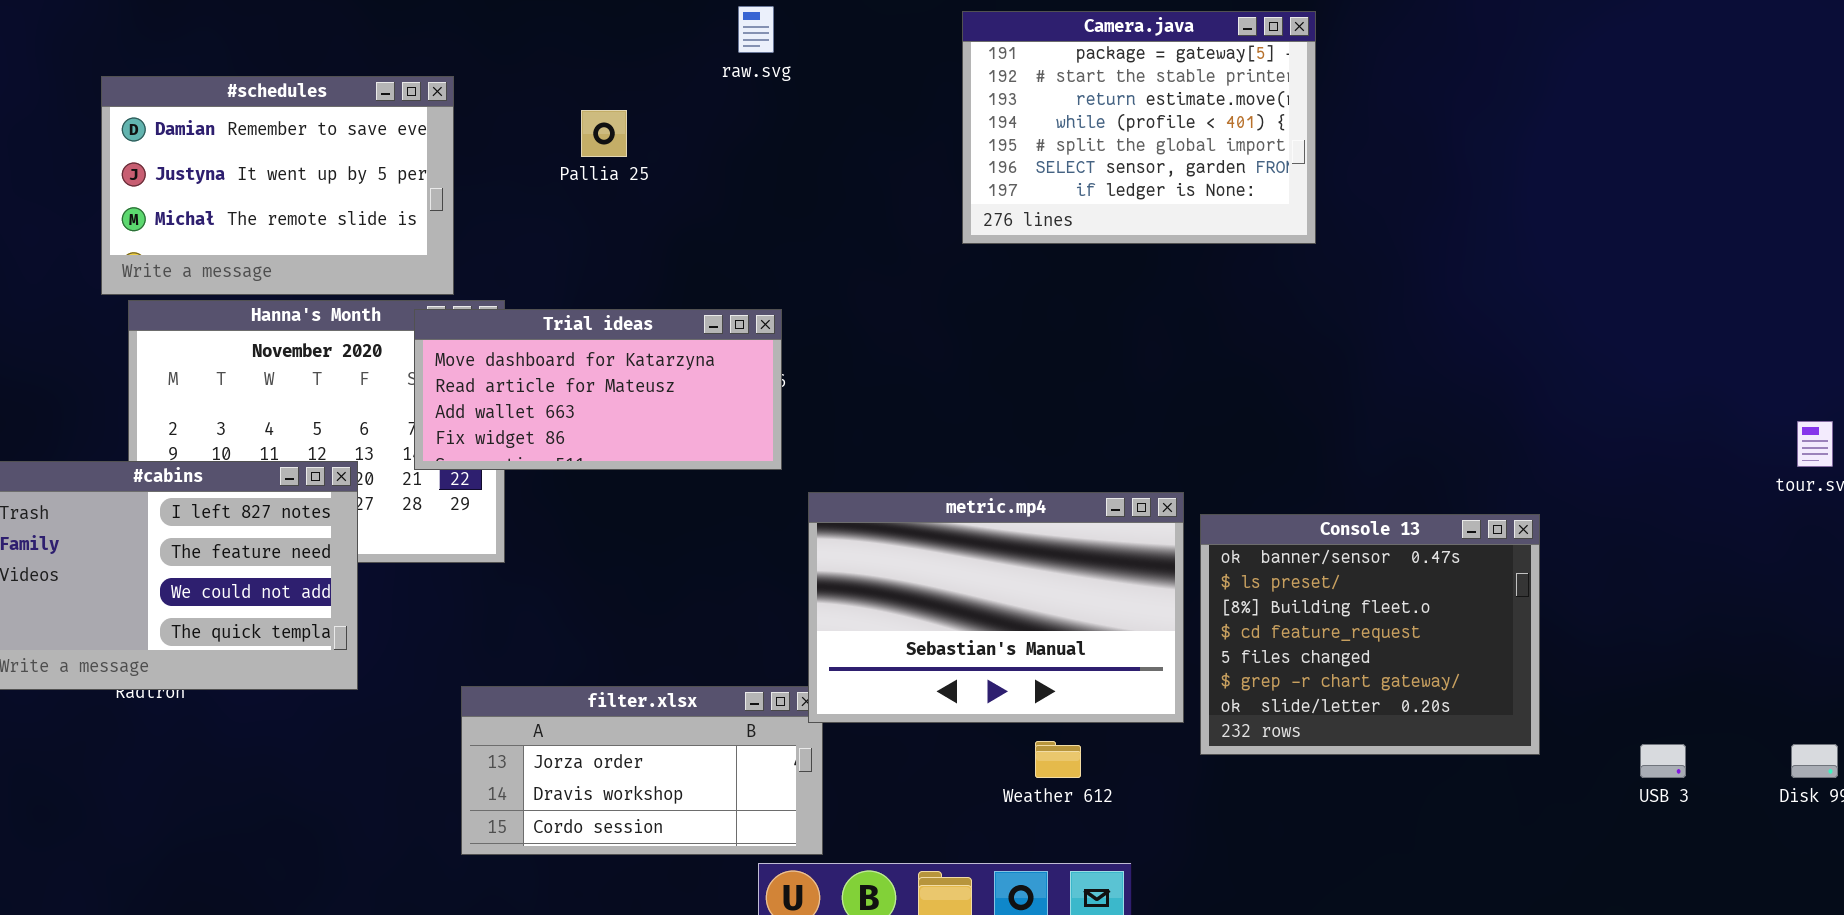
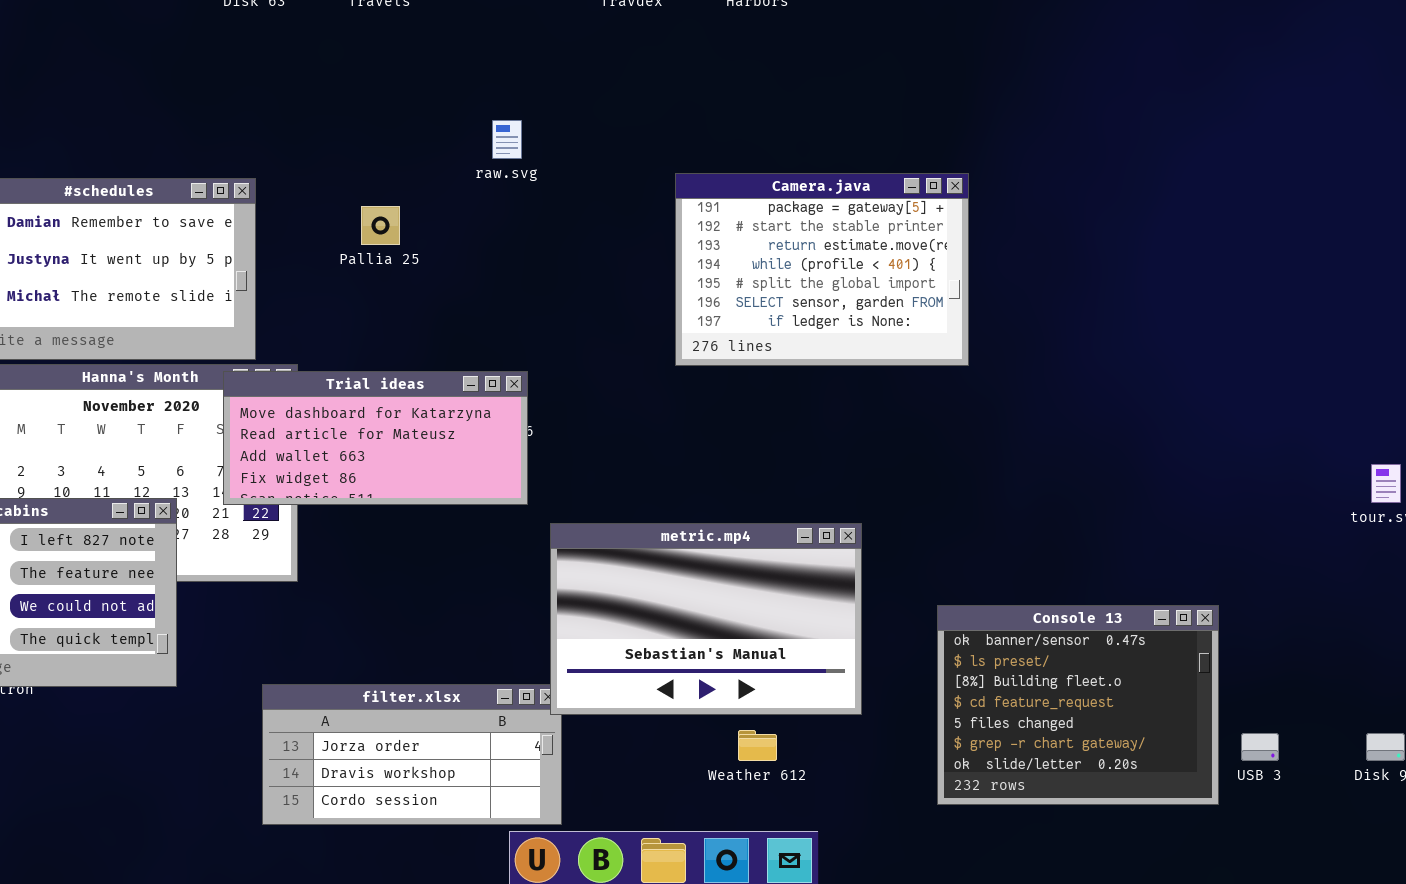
Camera.java: [962,11,1316,244] -> [675,173,969,366], moved
Console 13: [1200,514,1540,755] -> [937,605,1219,805], moved

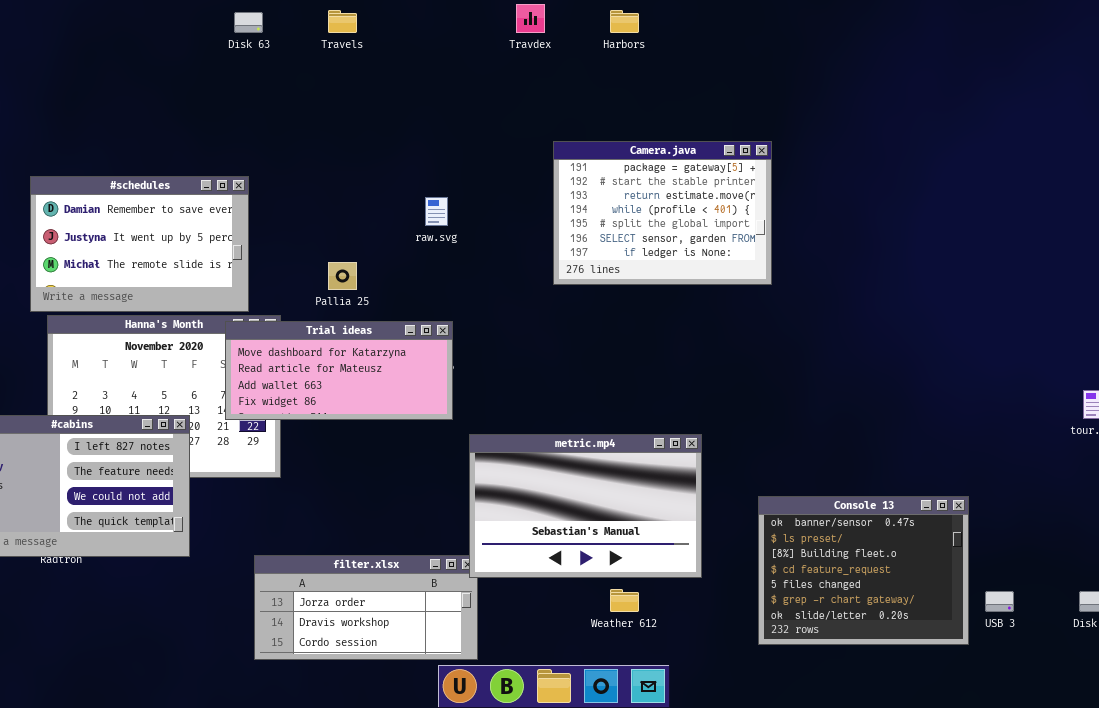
raw.svg: [492,120,522,159] -> [425,197,448,226], moved
Camera.java: [675,173,969,366] -> [553,141,772,285], moved
Pallia 25: [361,206,400,245] -> [328,262,357,290], moved

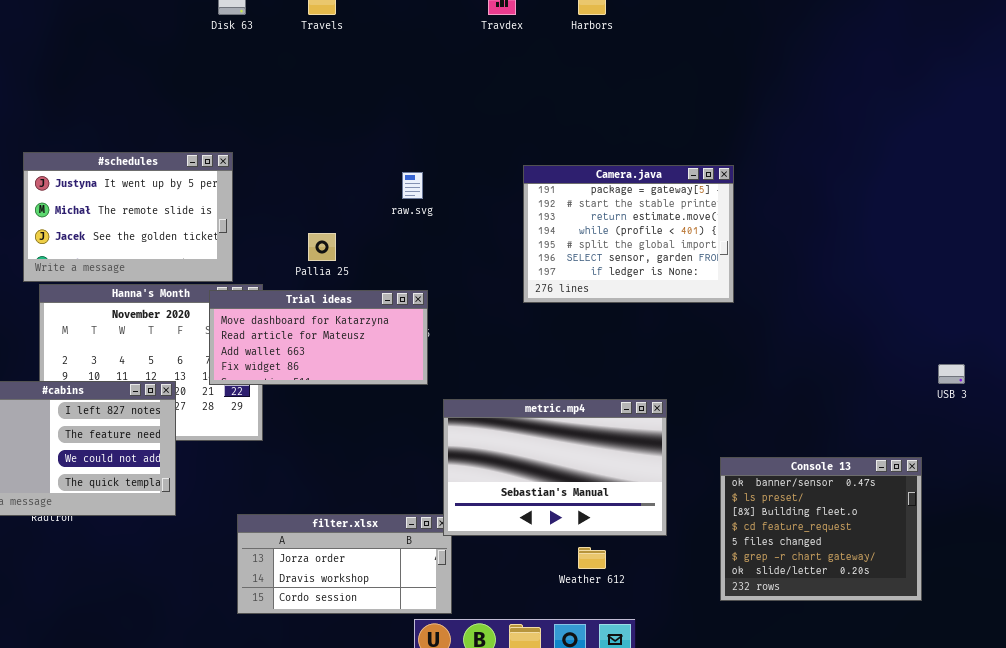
Camera.java: [553,141,772,285] -> [523,165,734,303], moved
#schedules: [30,176,249,312] -> [23,152,233,282], scrolled down 1 row
USB 3: [985,591,1014,612] -> [938,364,965,384], moved

